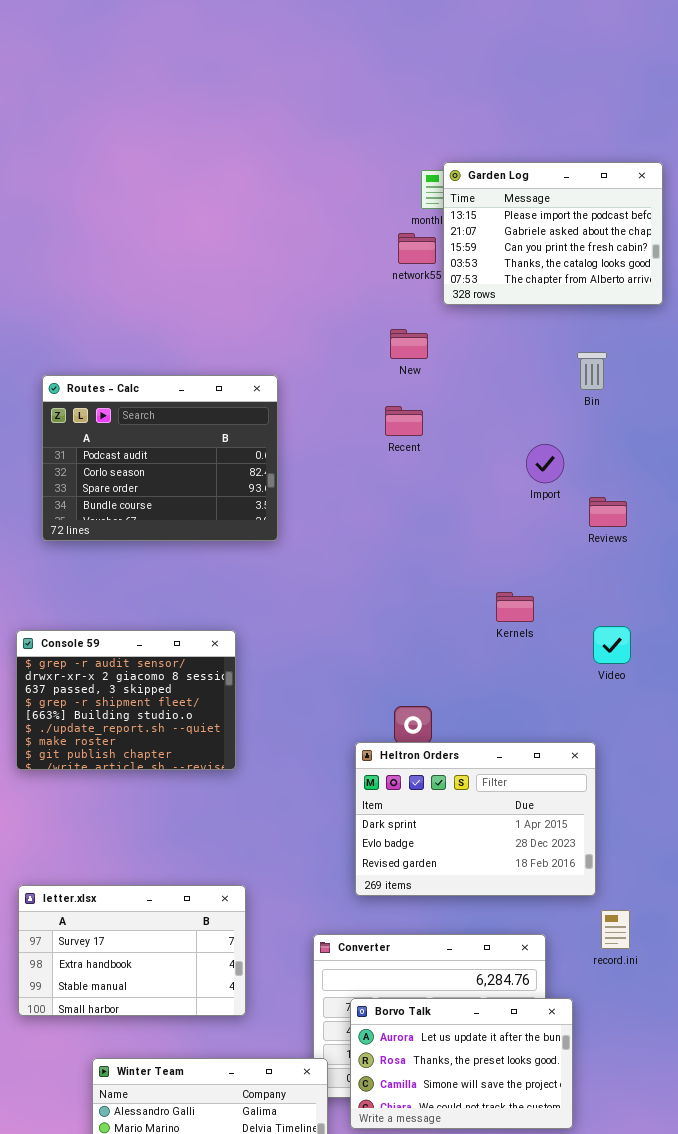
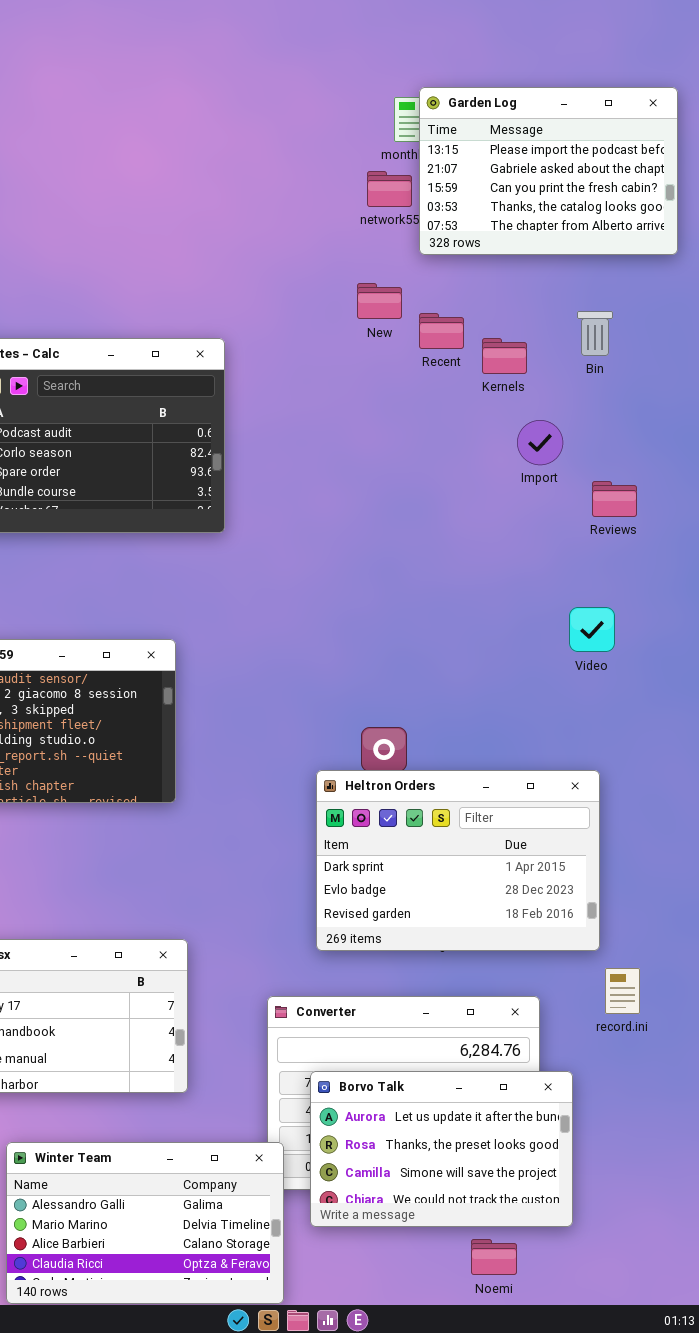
Recent: [385,406,423,436] -> [419,313,464,349], moved
Kernels: [496,592,534,622] -> [482,338,527,374], moved
Video: [593,626,631,664] -> [569,607,615,652], moved

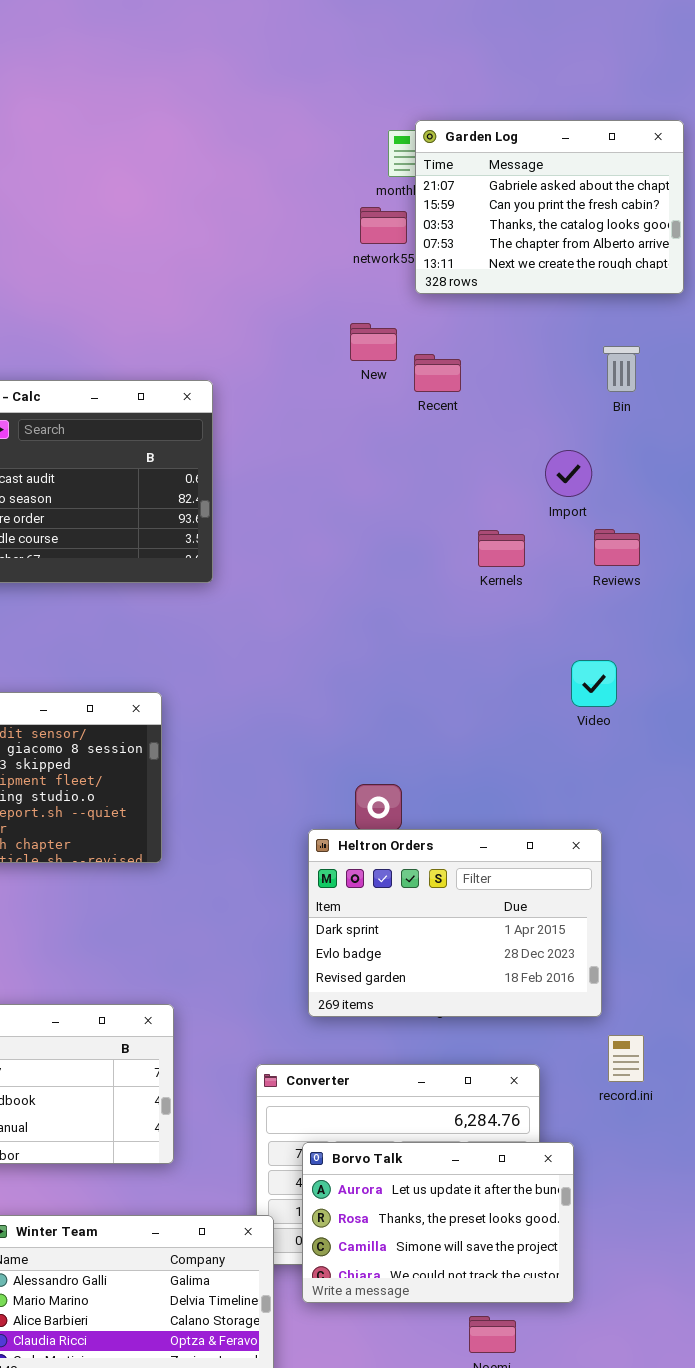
Garden Log: [419,87,678,255] -> [415,120,684,294], scrolled down 1 row
Bin: [577,311,613,356] -> [603,346,640,392], moved
Kernels: [482,338,527,374] -> [478,530,525,567], moved
Import: [517,420,563,465] -> [545,450,592,497], moved

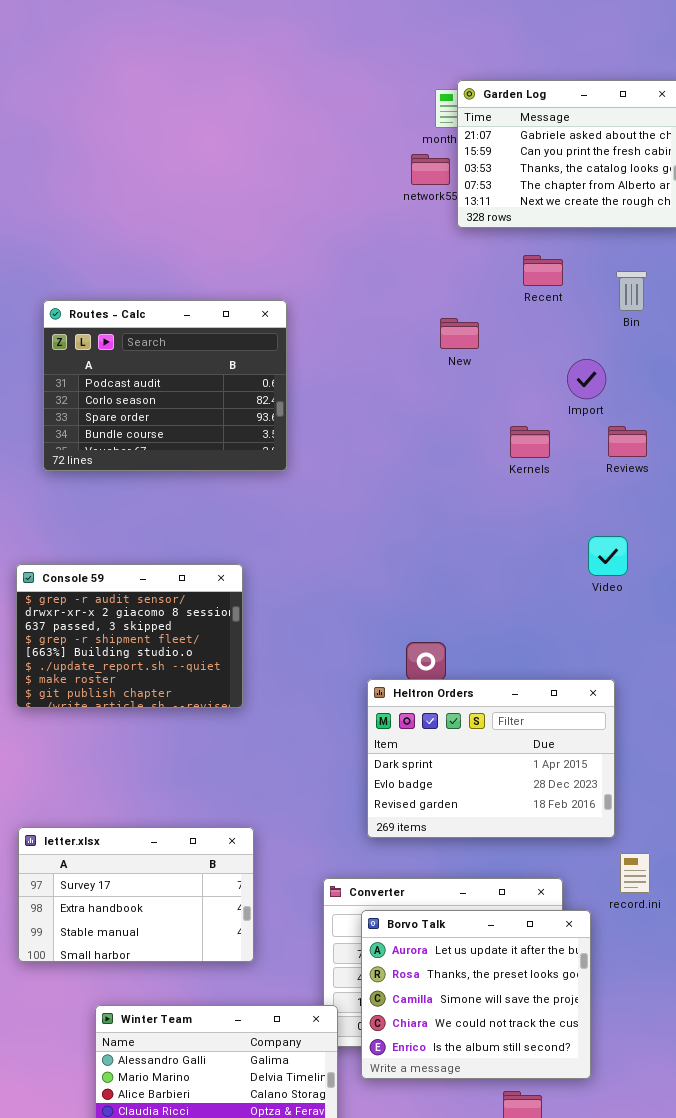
New: [350,323,397,361] -> [440,318,479,349], moved
Recent: [414,354,461,392] -> [523,255,563,286], moved
Borvo Talk: [302,1142,574,1303] -> [361,910,591,1079], resized

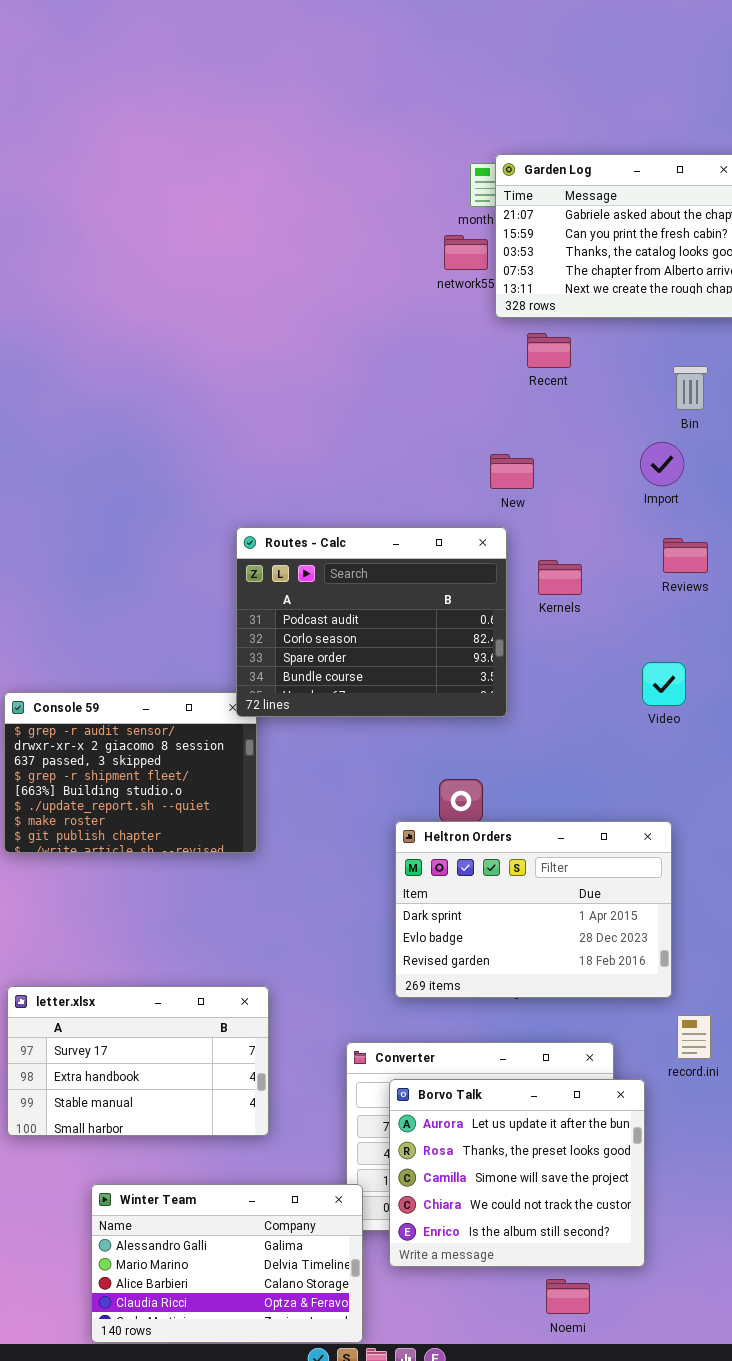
Recent: [523,255,563,286] -> [527,333,571,368], moved
Routes - Calc: [43,300,287,471] -> [236,527,507,717], moved
New: [440,318,479,349] -> [490,454,534,489], moved
Import: [567,359,606,399] -> [640,442,684,486], moved
Kernels: [510,426,550,458] -> [538,560,582,595], moved

